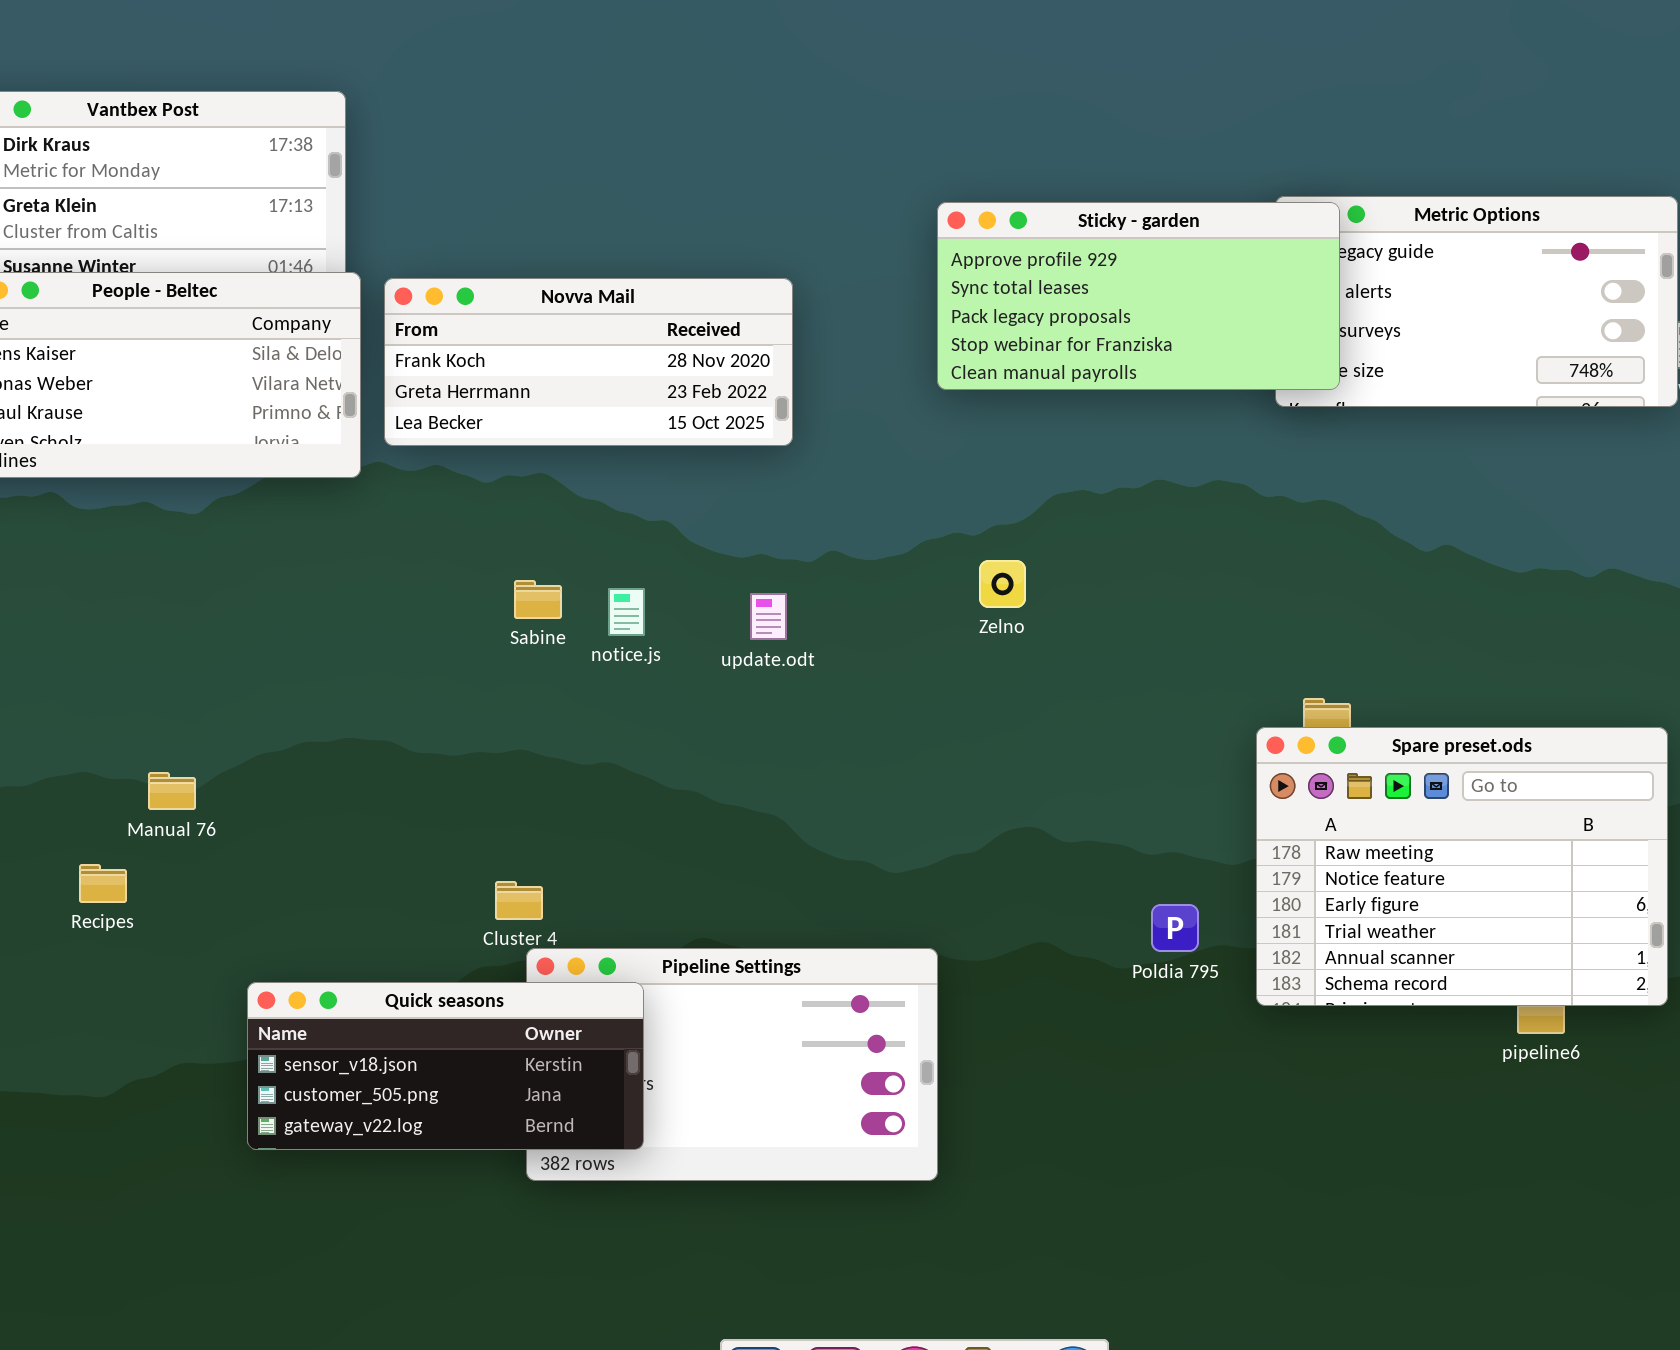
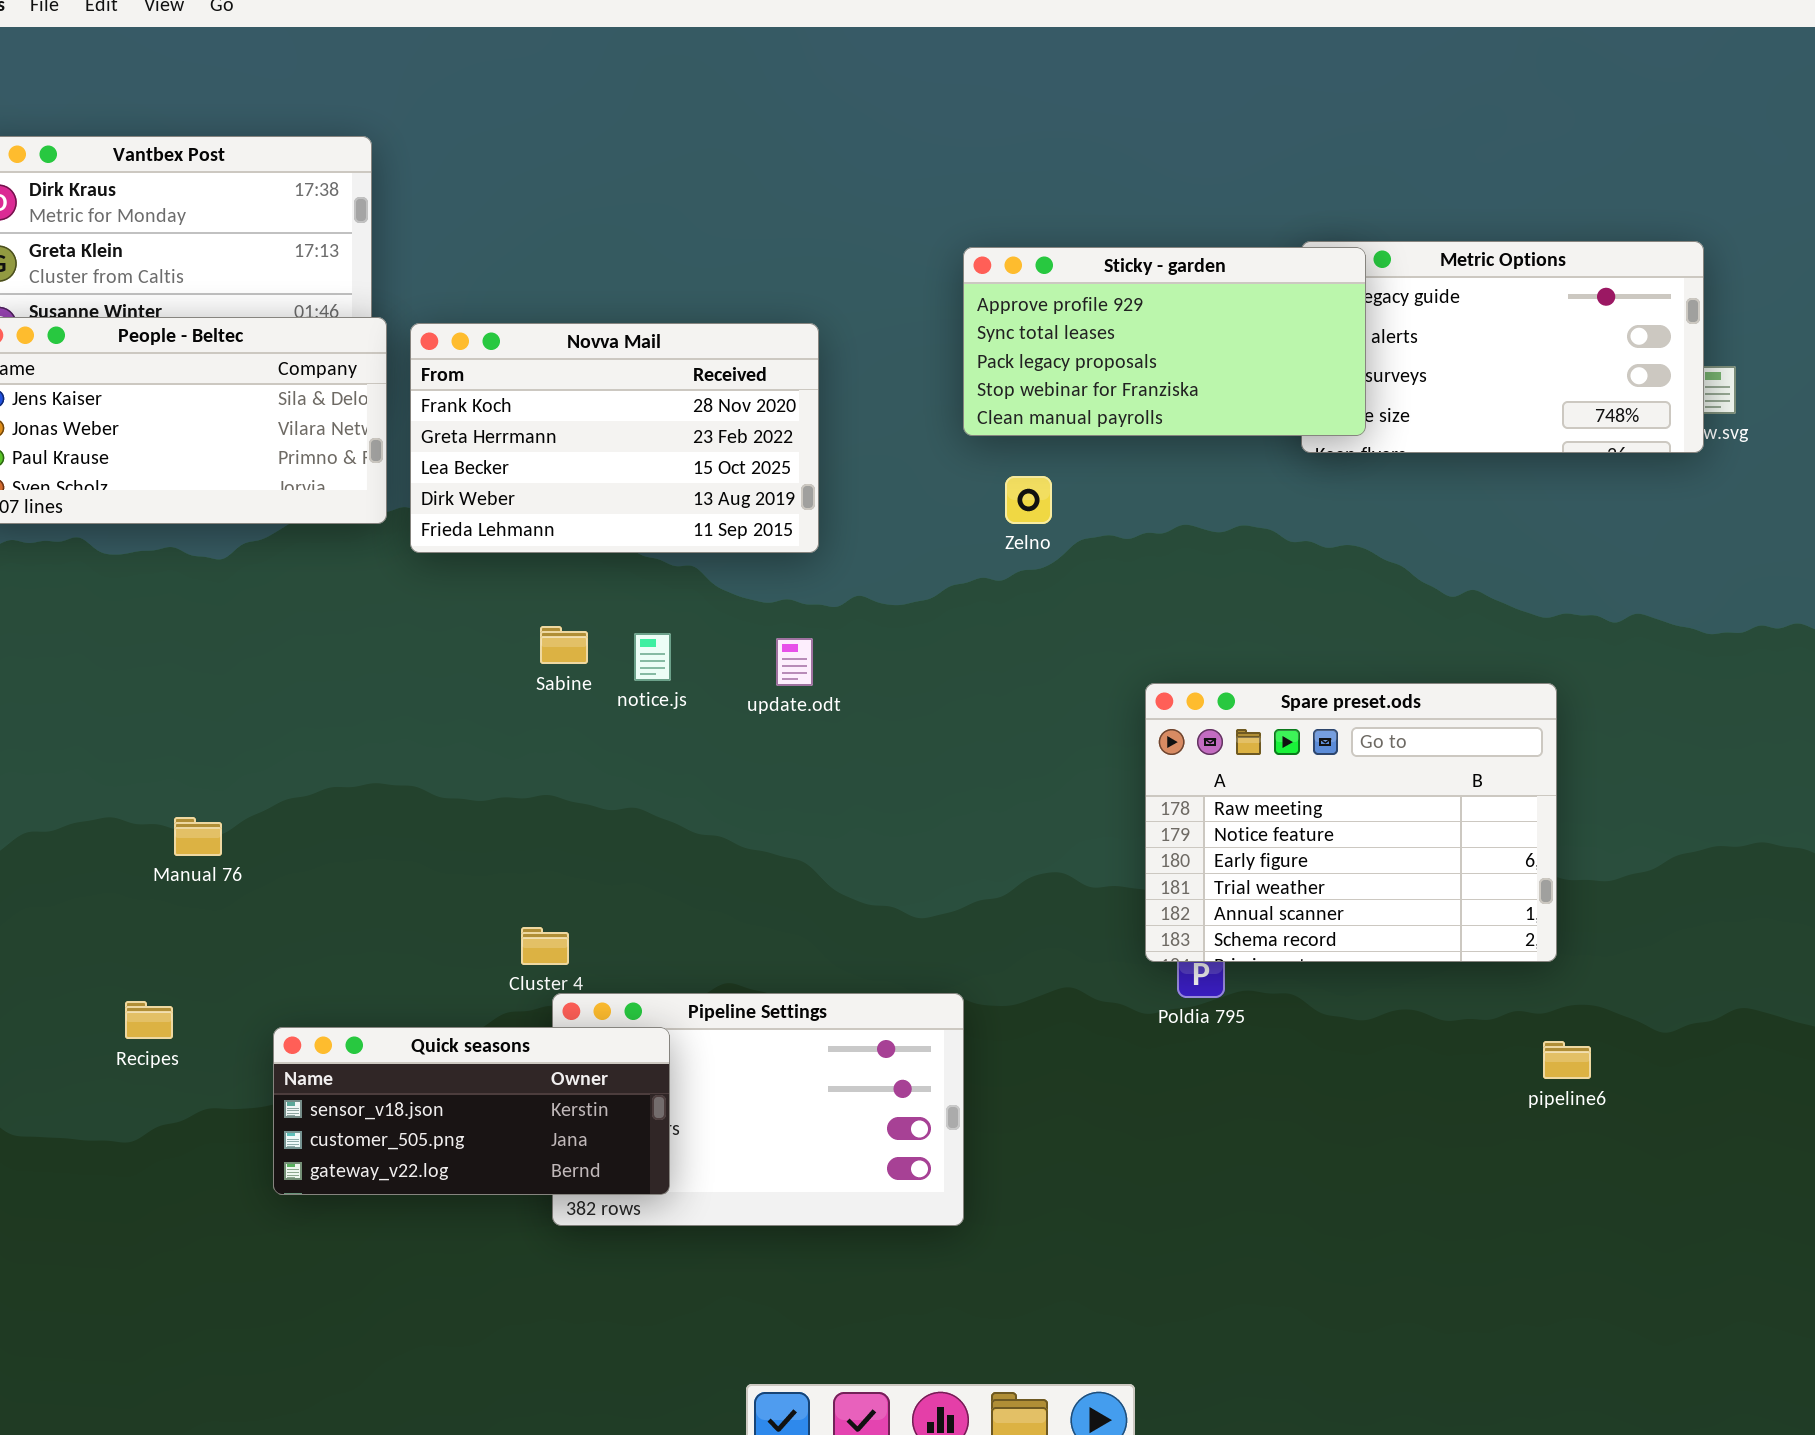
Novva Mail: [384,278,793,446] -> [410,323,819,553], resized
Zelno: [979,560,1026,608] -> [1005,476,1052,524], moved
Spare preset.ods: [1256,727,1668,1006] -> [1145,683,1557,962], moved
Recipes: [79,864,127,903] -> [125,1001,173,1039], moved

